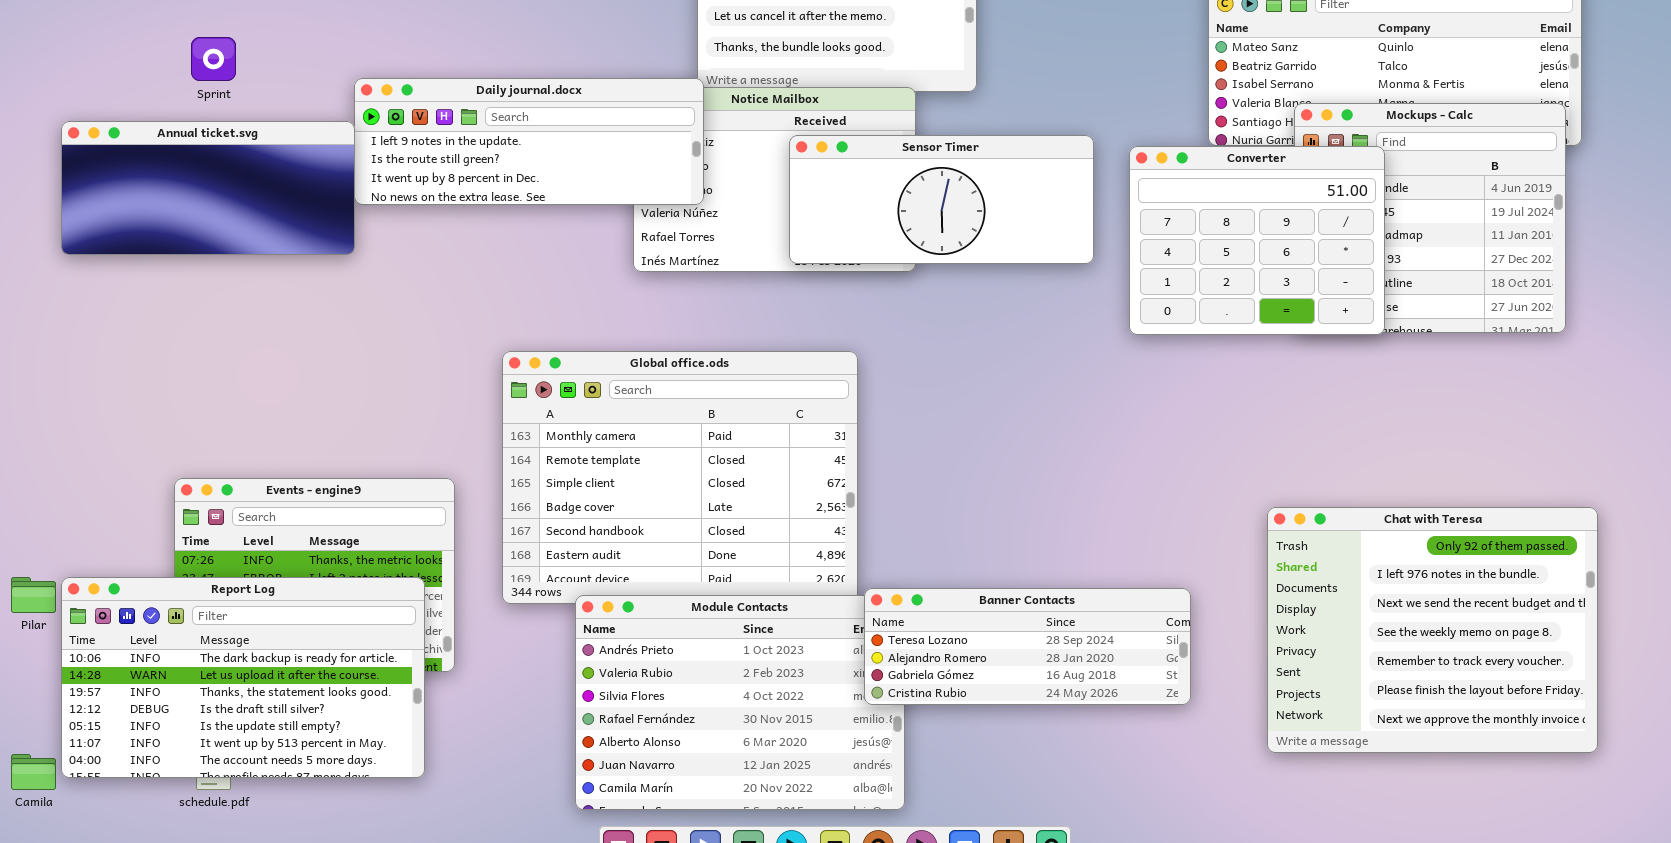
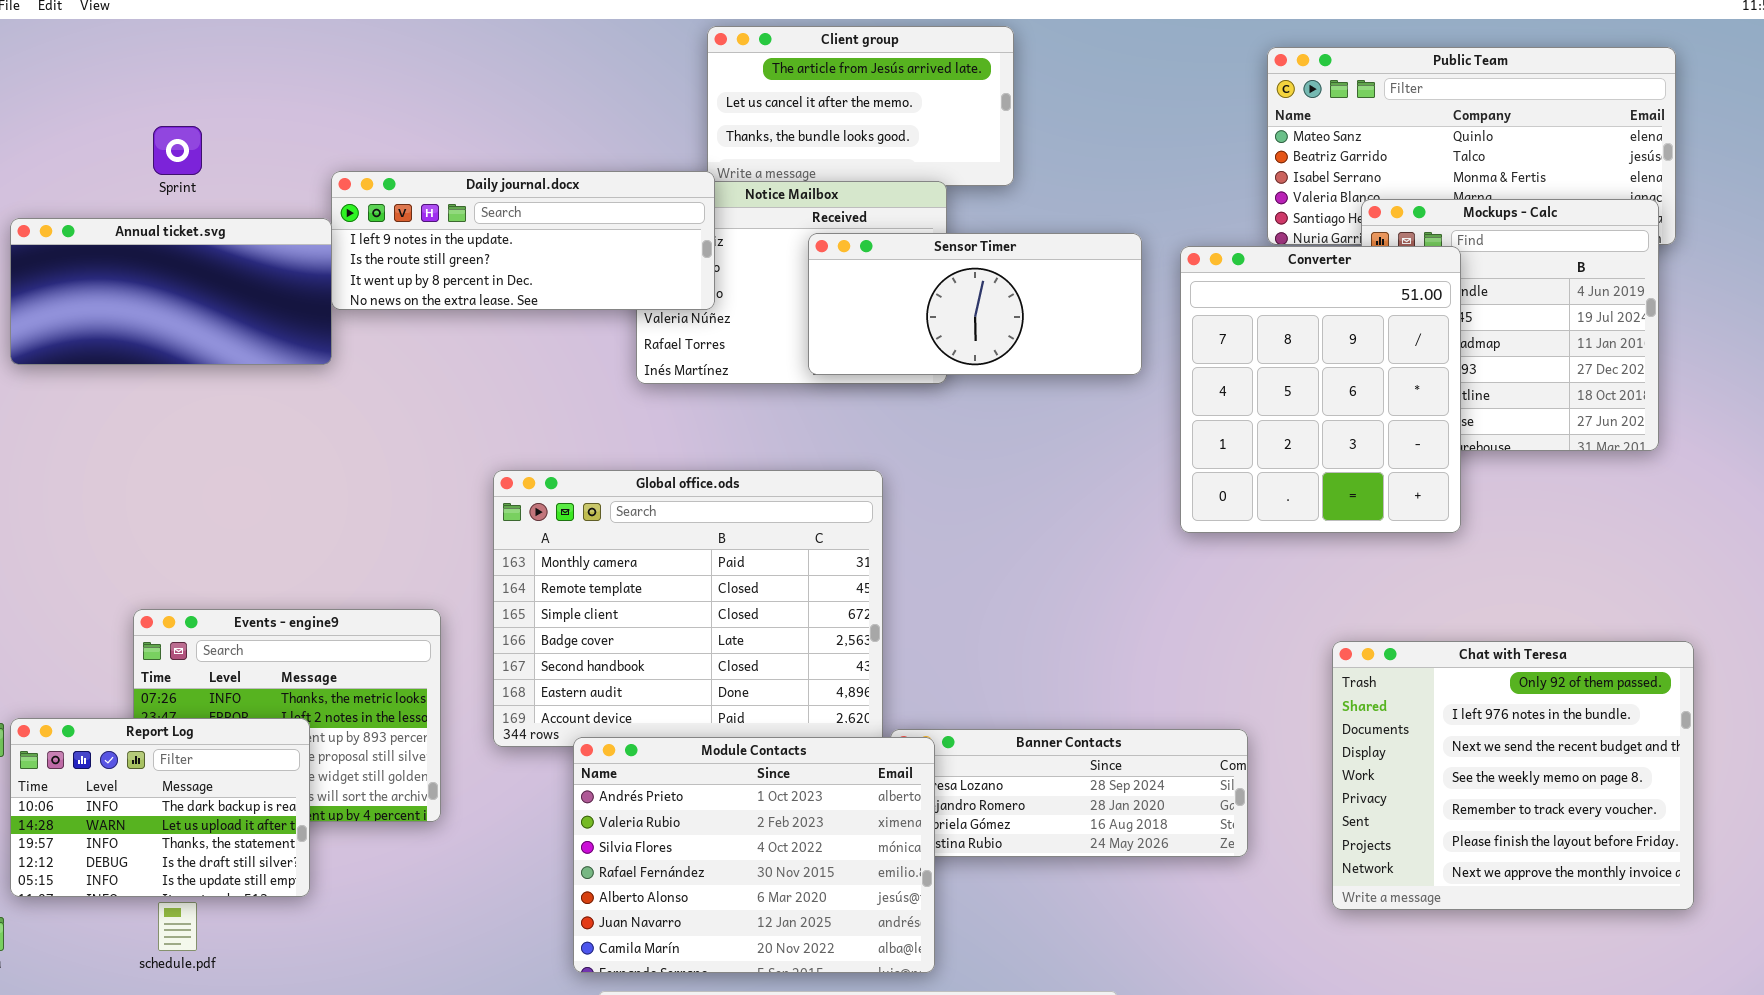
Converter: [1129,146,1385,335] -> [1180,246,1461,533], resized
Report Log: [61,577,425,778] -> [10,718,310,897], resized
Module Contacts: [575,595,905,810] -> [573,737,935,973], raised

